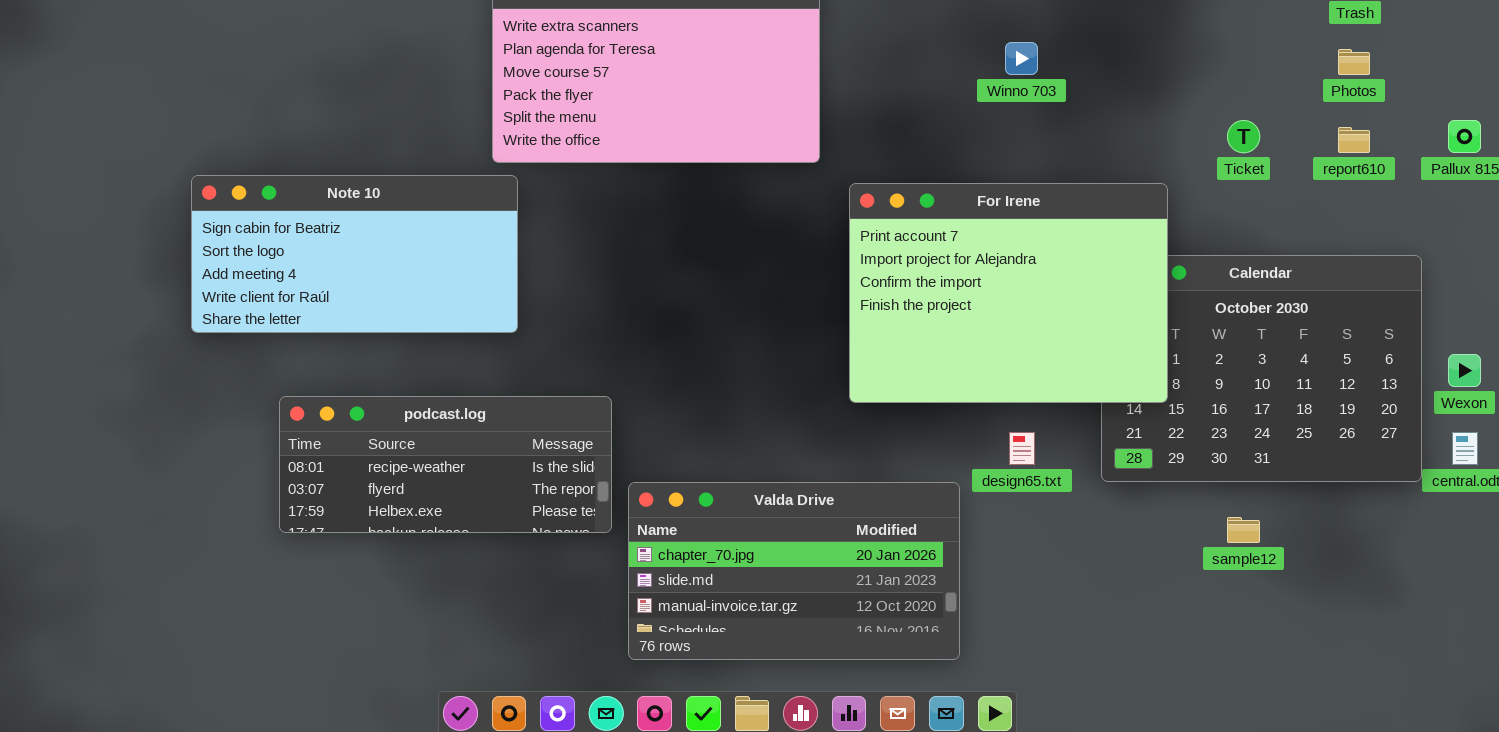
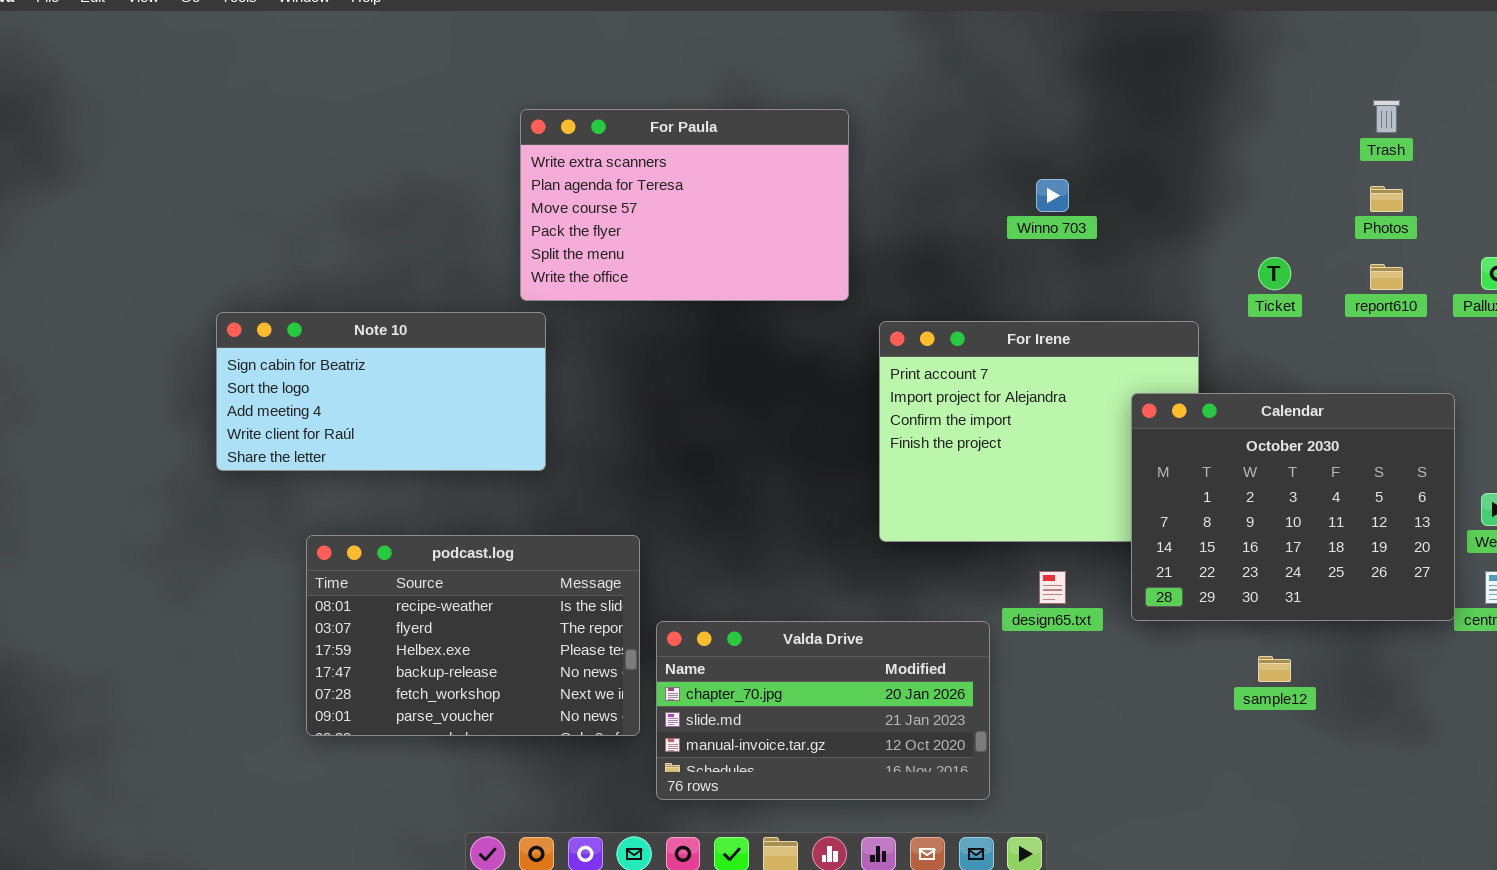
Calendar: [1101,255,1422,482] -> [1131,393,1455,621], raised
podcast.log: [279,396,612,533] -> [306,535,640,736], resized

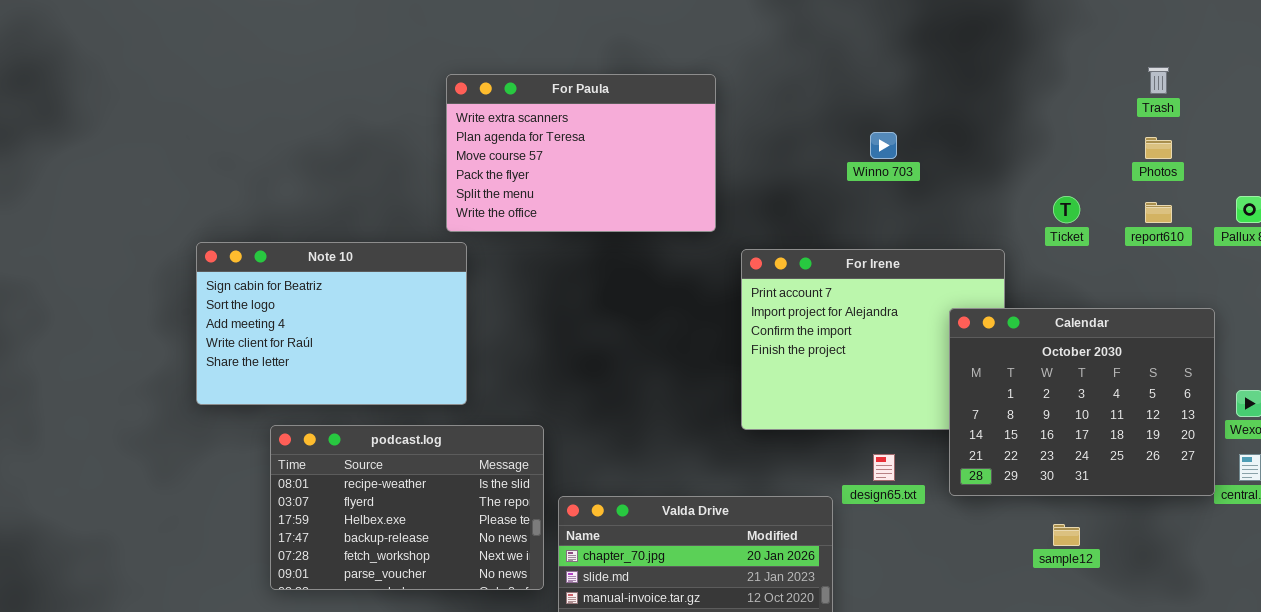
Note 10: [216,312,546,471] -> [196,242,467,405], resized

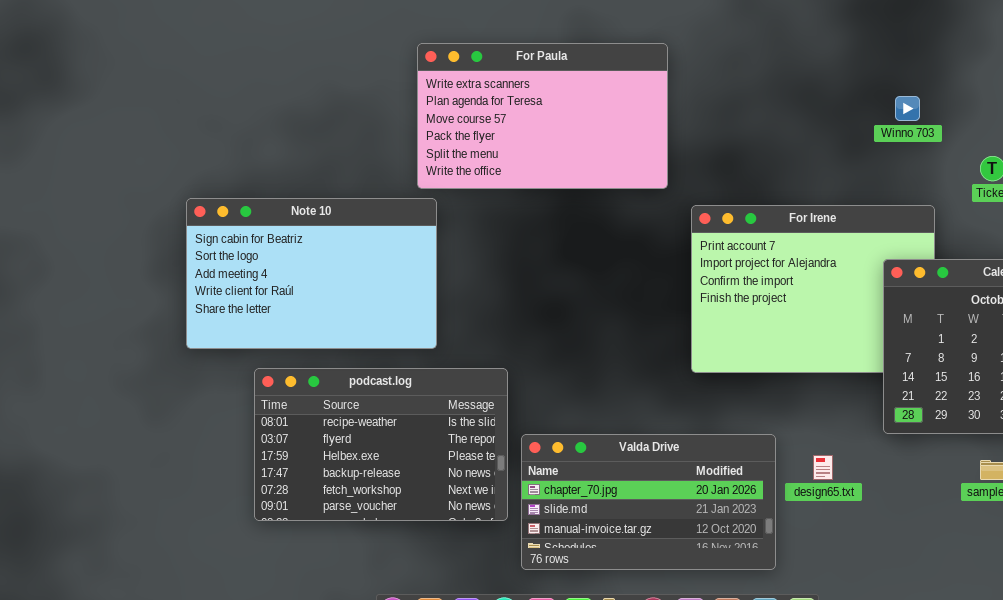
Winno 703: [870,132,897,159] -> [895,96,920,121], moved
design65.txt: [873,454,895,481] -> [813,455,833,480], moved

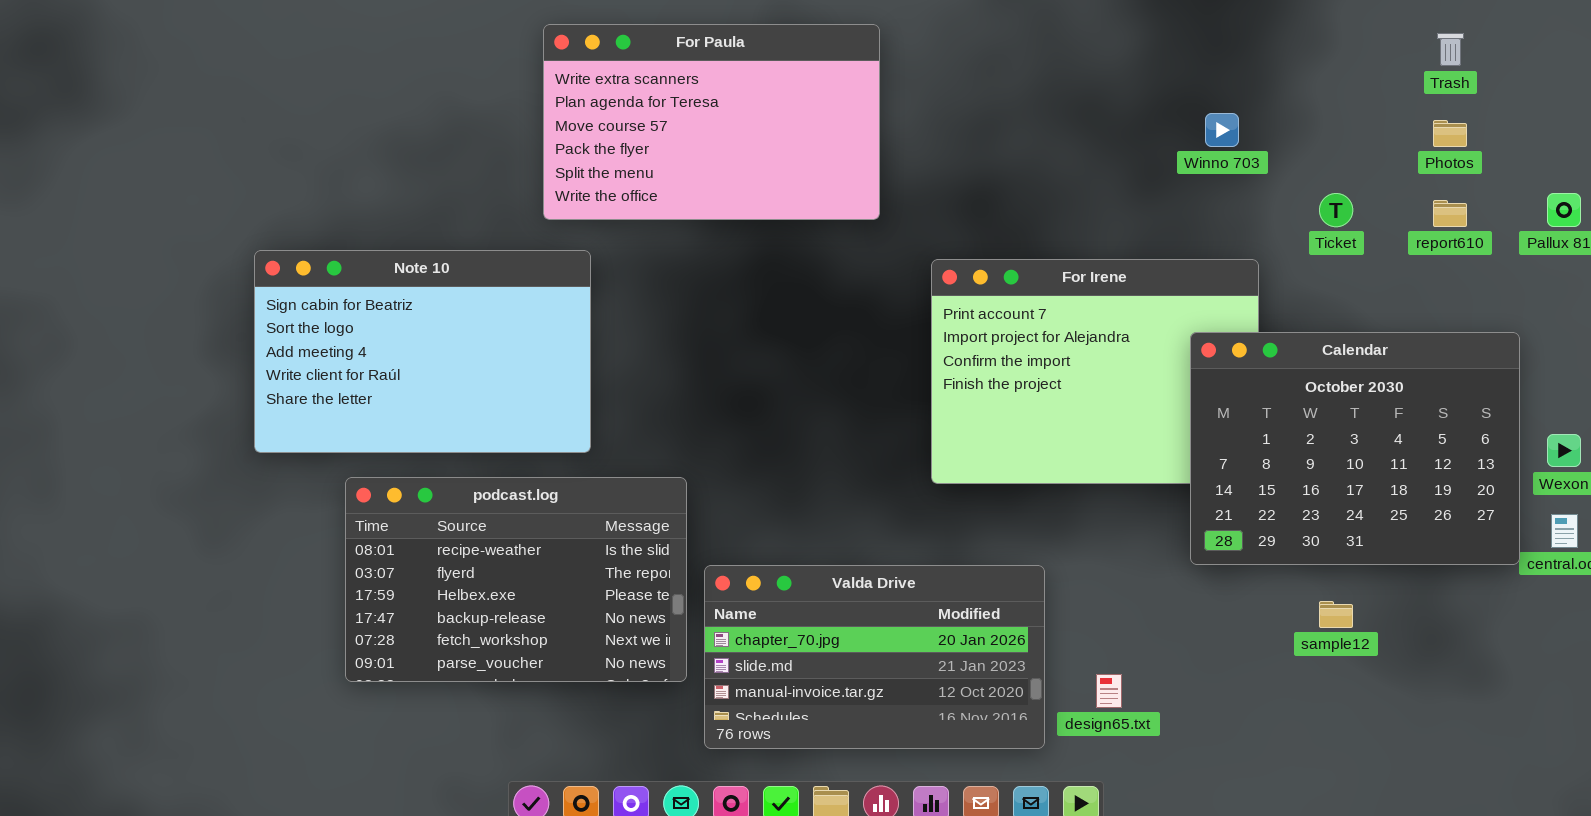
For Paula: [417,43,668,189] -> [543,24,880,220], moved
design65.txt: [813,455,833,480] -> [1096,674,1122,708], moved

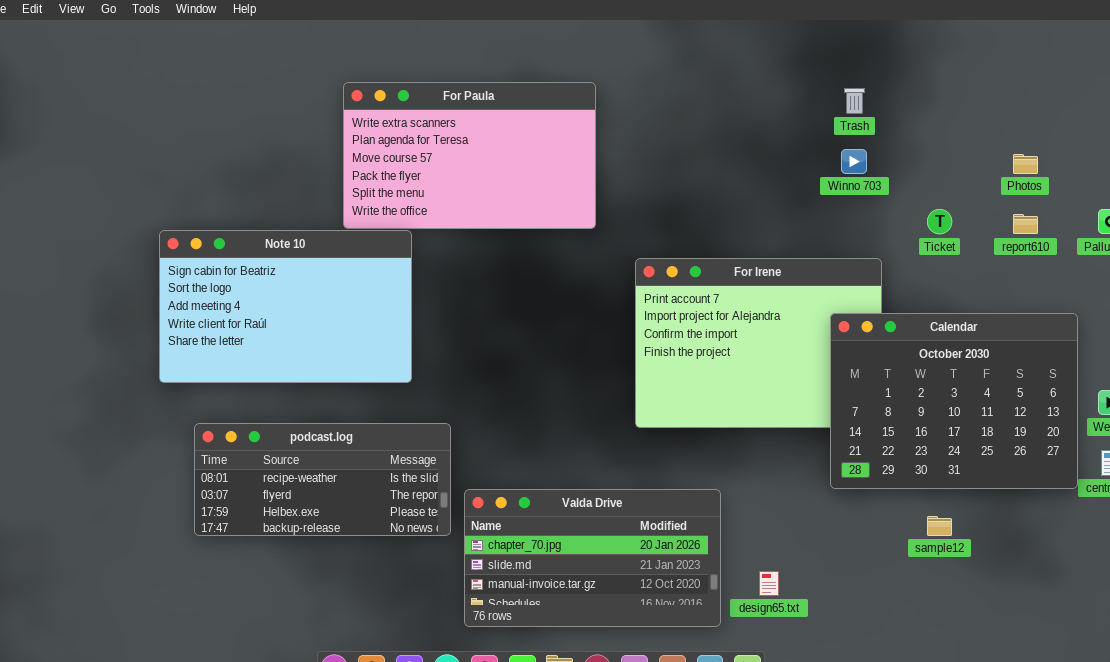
Trash: [1437,33,1464,66] -> [844,88,865,114], moved
Note 10: [254,250,591,453] -> [159,230,412,383], moved
podcast.log: [345,477,687,682] -> [194,423,451,536], resized

